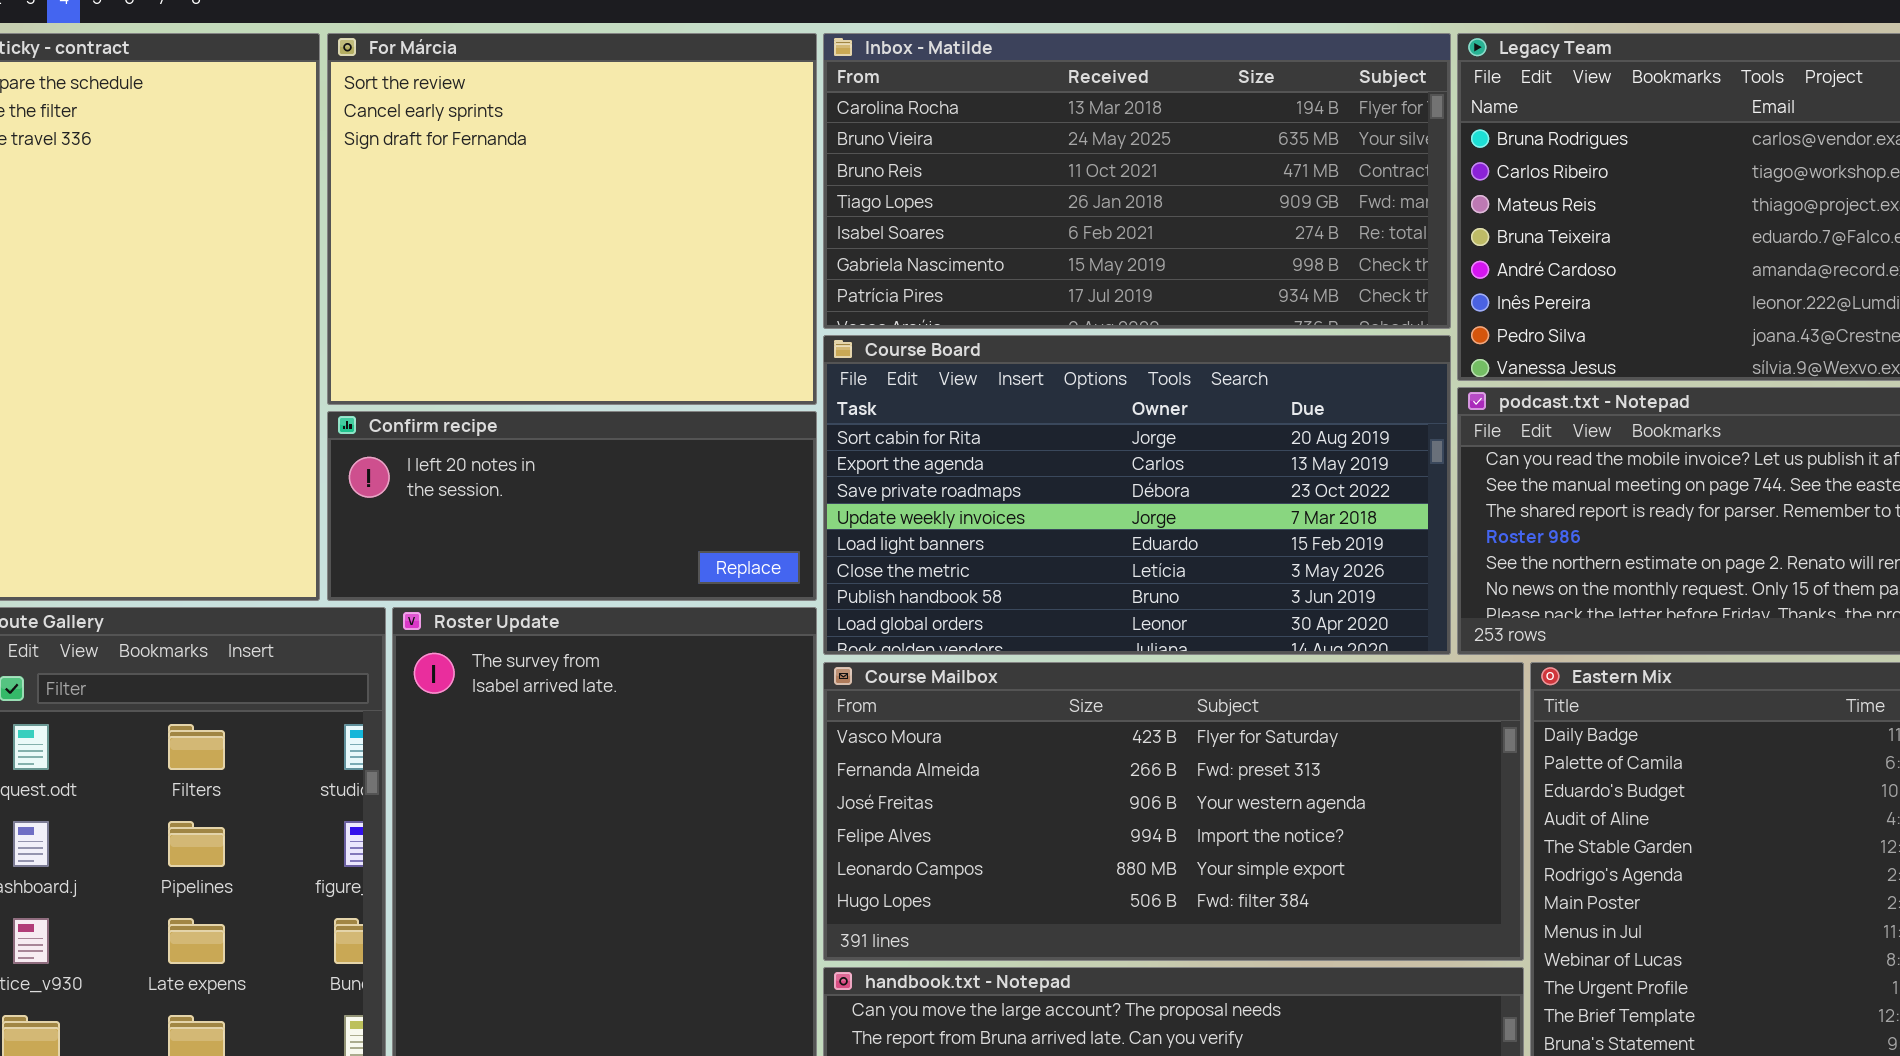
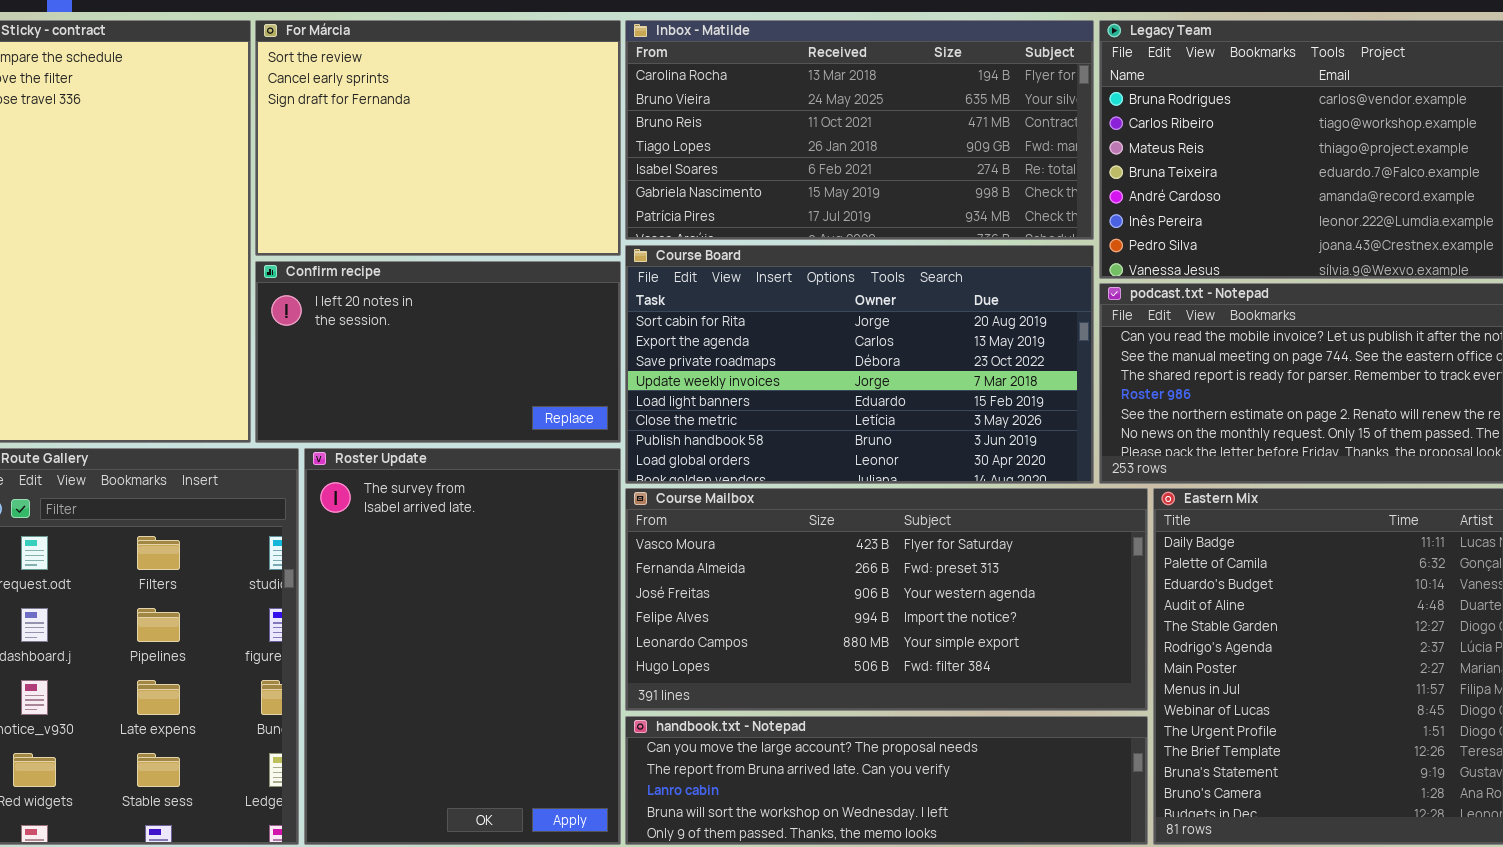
For Márcia: [327,33,817,405] -> [255,20,621,256], resized
Confirm recipe: [327,411,817,601] -> [255,261,621,443], resized

